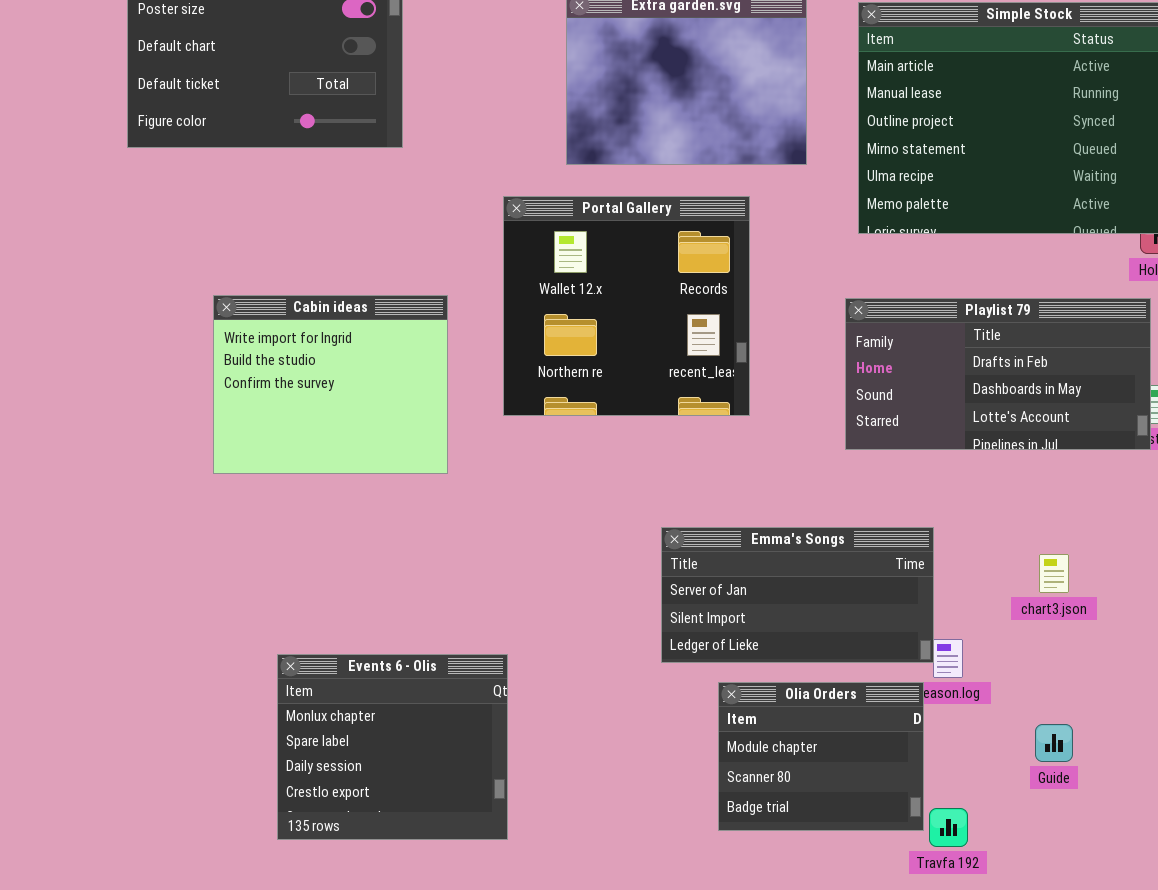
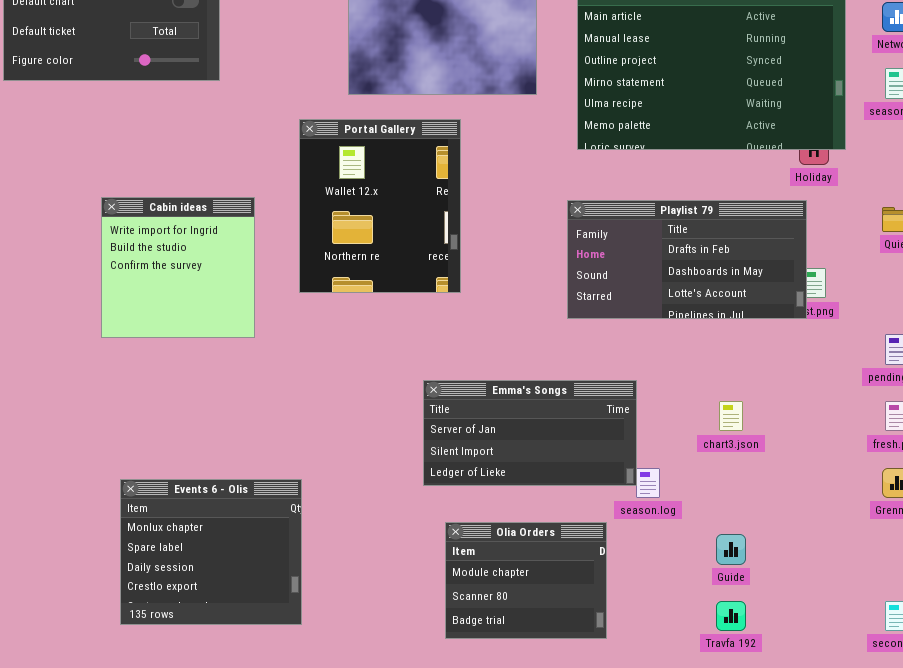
Portal Gallery: [503,196,750,416] -> [299,119,461,293], resized
Cabin ideas: [213,295,448,474] -> [101,197,255,338], resized
Olia Orders: [718,682,924,831] -> [445,522,607,639], moved
Travfa 192: [929,808,968,847] -> [716,601,746,631], moved

